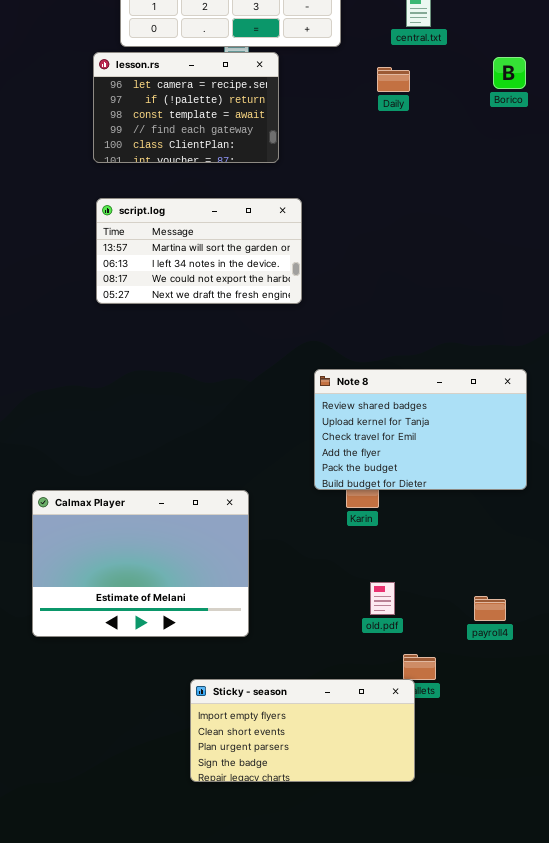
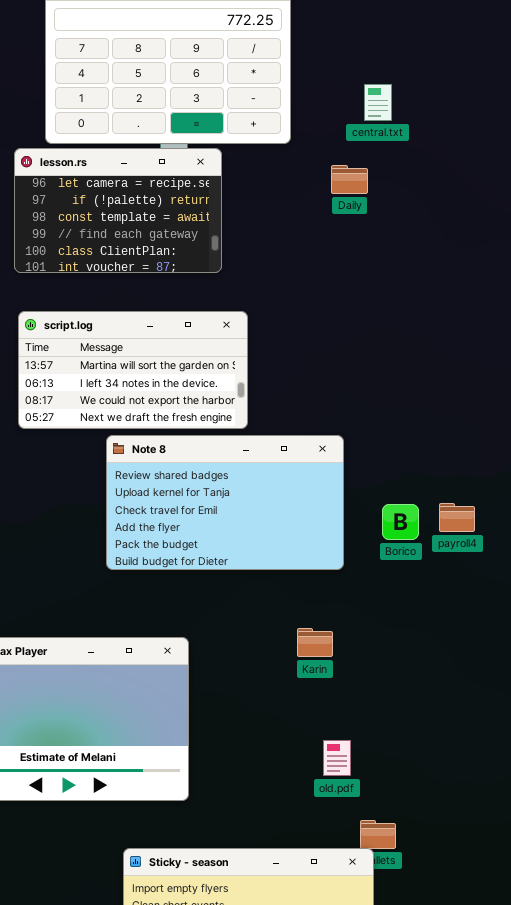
Borico: [493,57,526,89] -> [382,504,419,540], moved
Note 8: [314,369,527,490] -> [106,435,344,570], moved
payroll4: [474,596,506,621] -> [439,503,475,532], moved

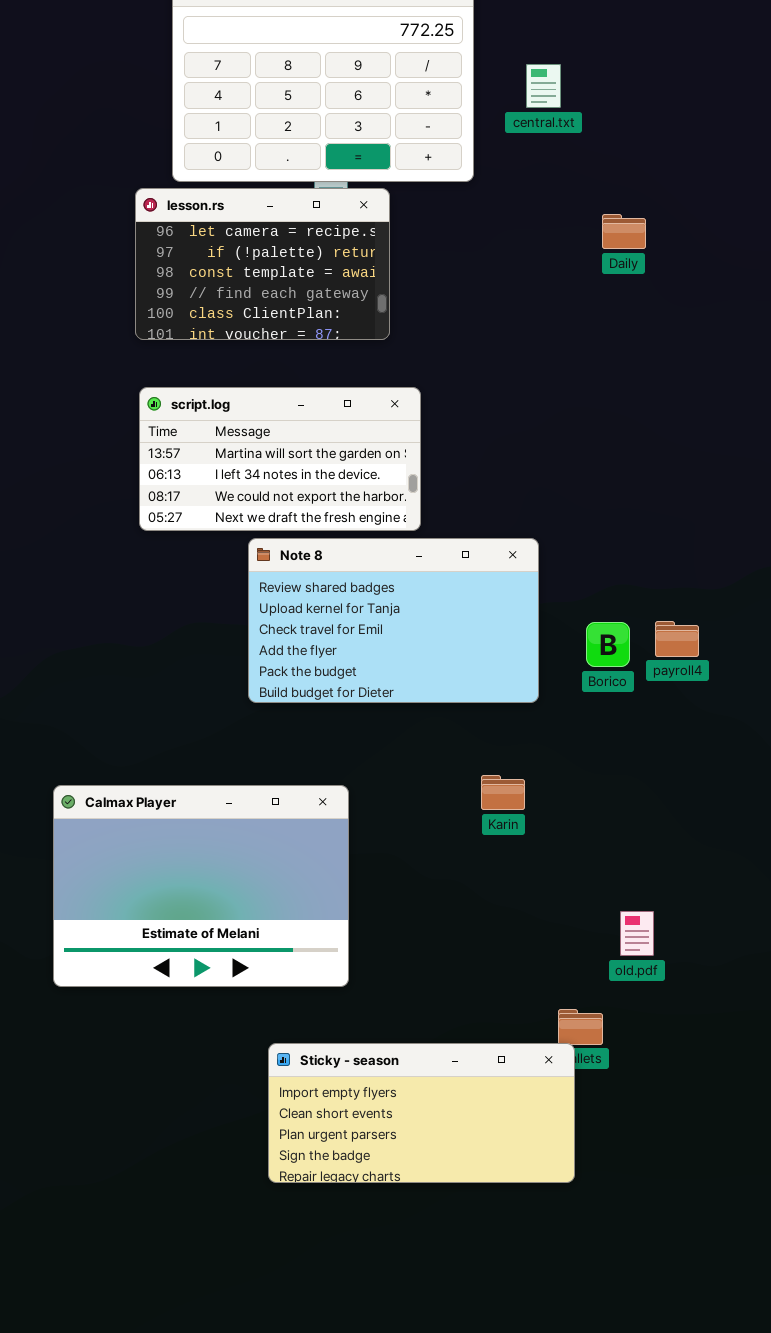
central.txt: [364,84,392,121] -> [526,64,561,108], moved
Daily: [331,165,368,194] -> [602,214,646,249], moved
old.pdf: [323,740,351,776] -> [620,911,654,956], moved

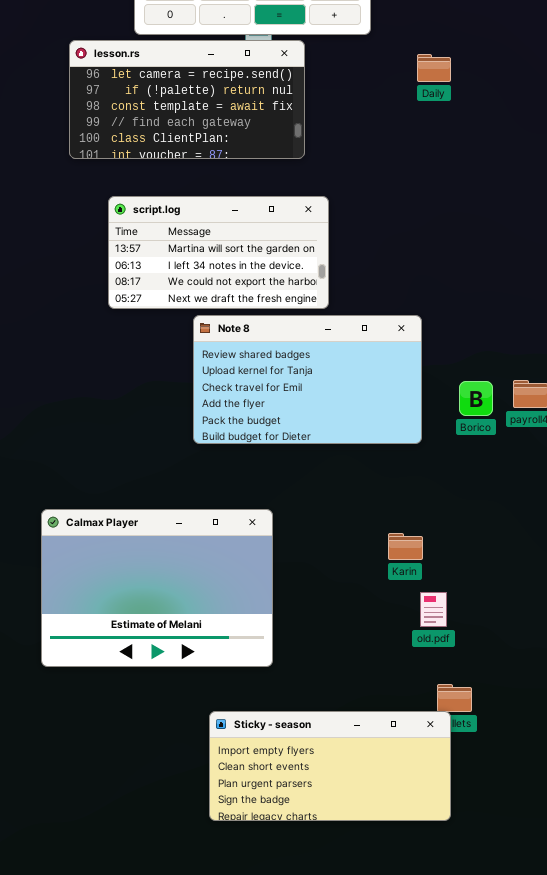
lesson.rs: [135,188,390,340] -> [69,40,305,159], resized
Daily: [602,214,646,249] -> [417,54,451,82], moved
Karin: [481,775,525,810] -> [388,533,423,560], moved
old.pdf: [620,911,654,956] -> [420,592,447,627], moved

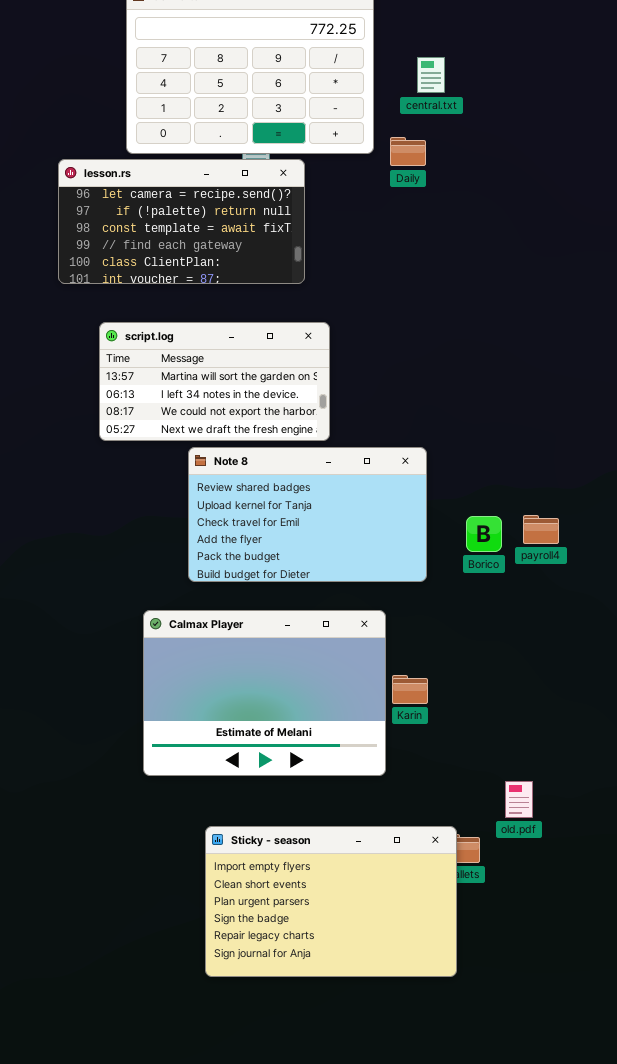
Daily: [417,54,451,82] -> [390,137,426,166], moved
Calmax Player: [41,509,273,667] -> [143,610,386,776], moved
old.pdf: [420,592,447,627] -> [505,781,533,818], moved
Sticky - season: [209,711,451,821] -> [205,826,457,977], resized

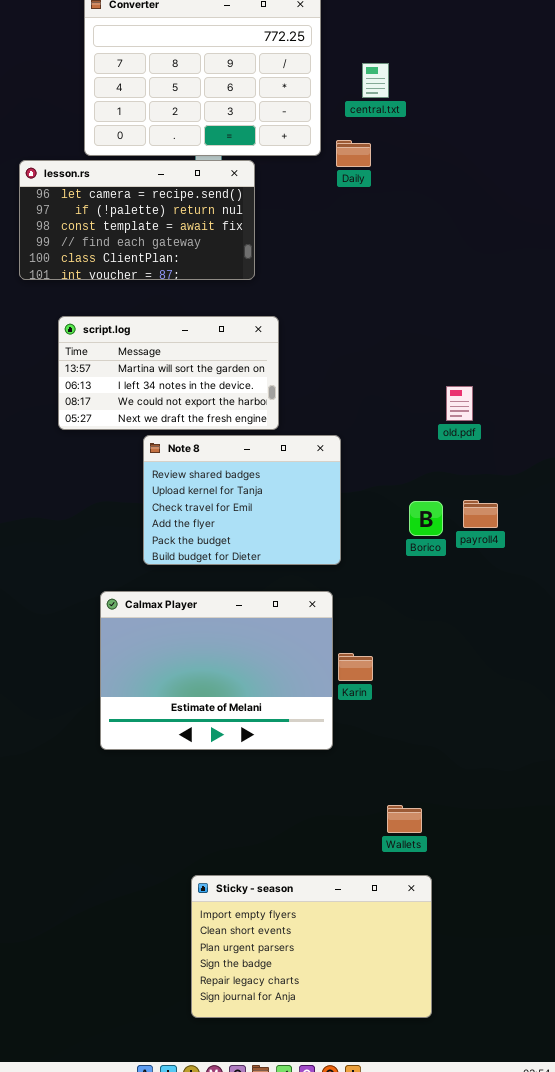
Note 8: [188,447,427,582] -> [143,435,341,565], resized
old.pdf: [505,781,533,818] -> [446,386,473,421], moved
Sticky - season: [205,826,457,977] -> [191,875,432,1018], moved

